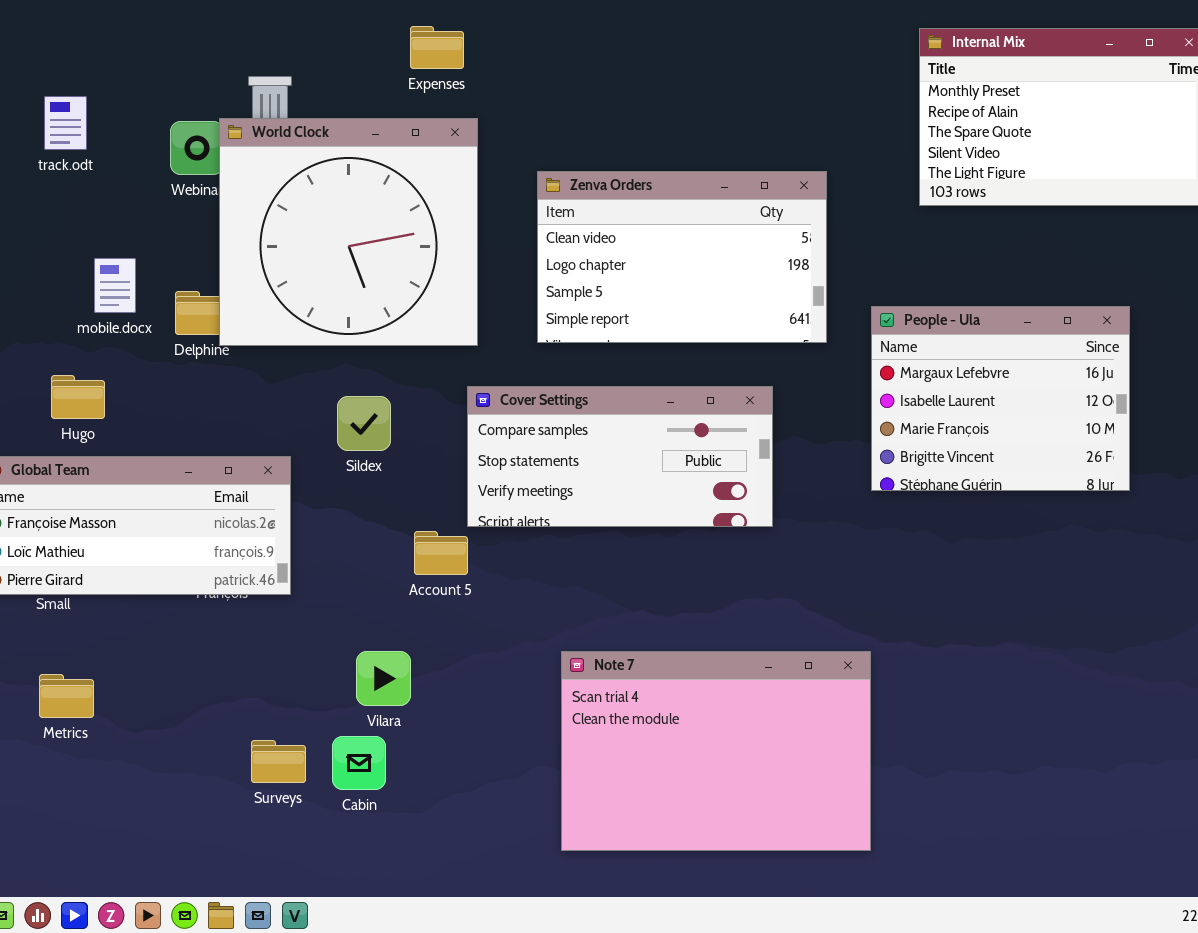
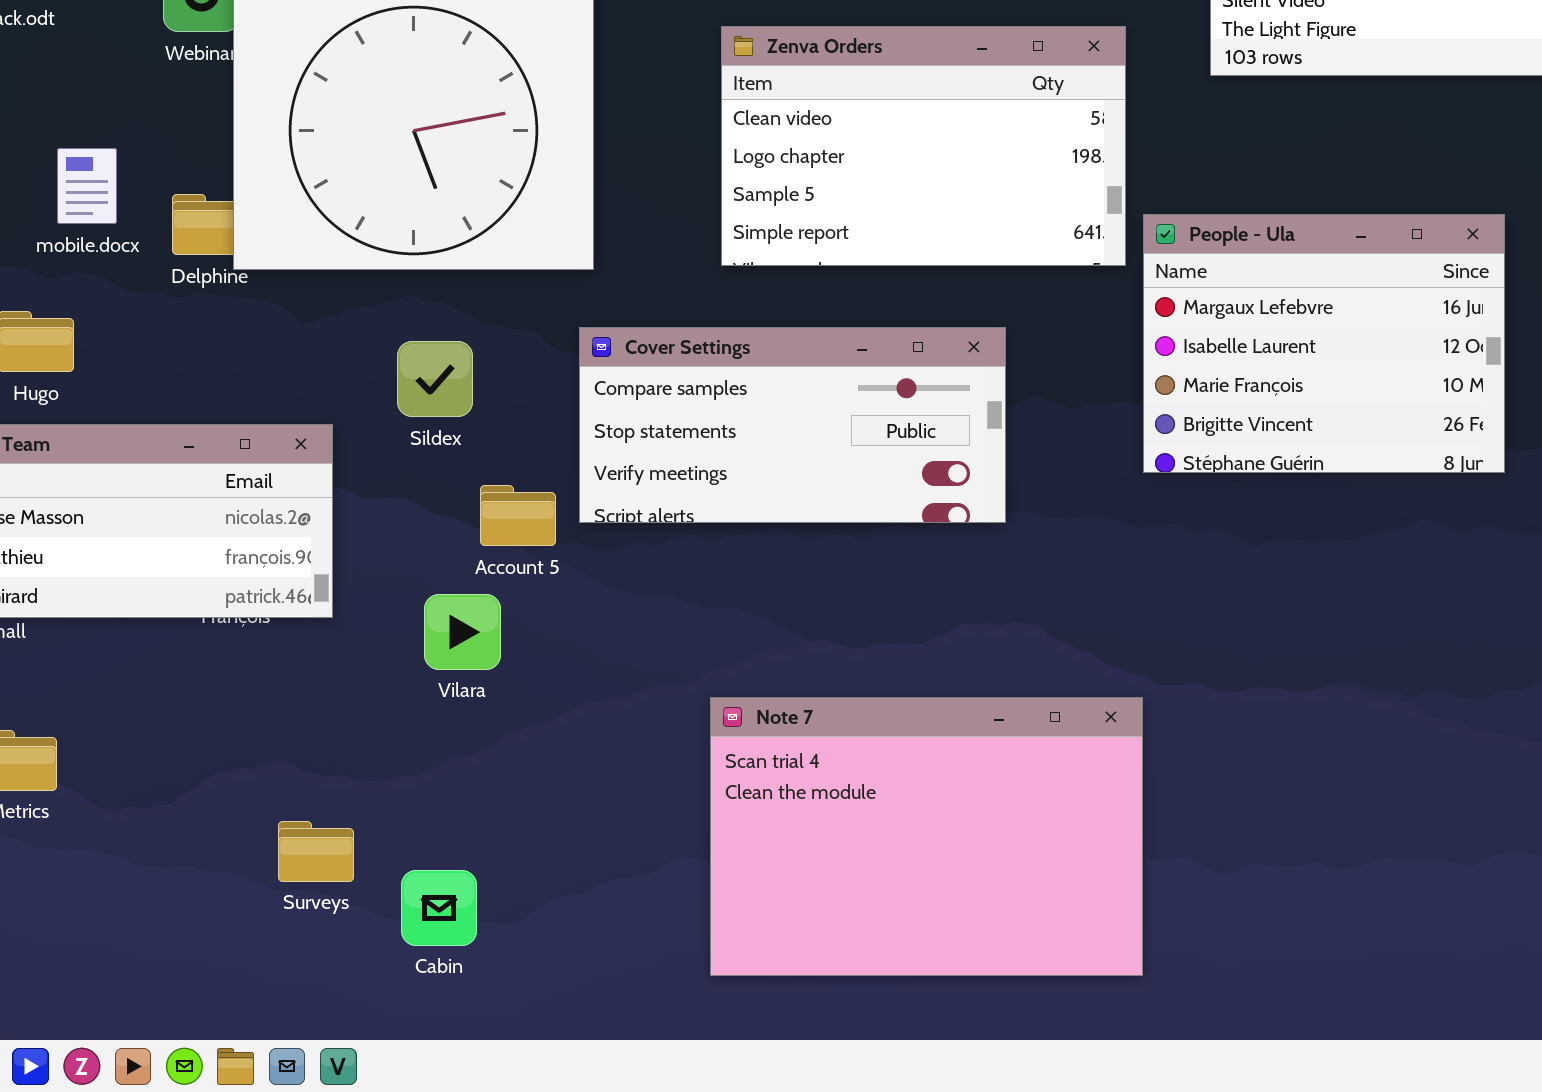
Zenva Orders: [537,171,827,343] -> [721,26,1126,266], moved
Account 5: [414,531,468,575] -> [480,485,556,546], moved
Vilara: [356,651,411,706] -> [424,594,501,670], moved
Cabin: [332,736,386,790] -> [401,870,477,946], moved

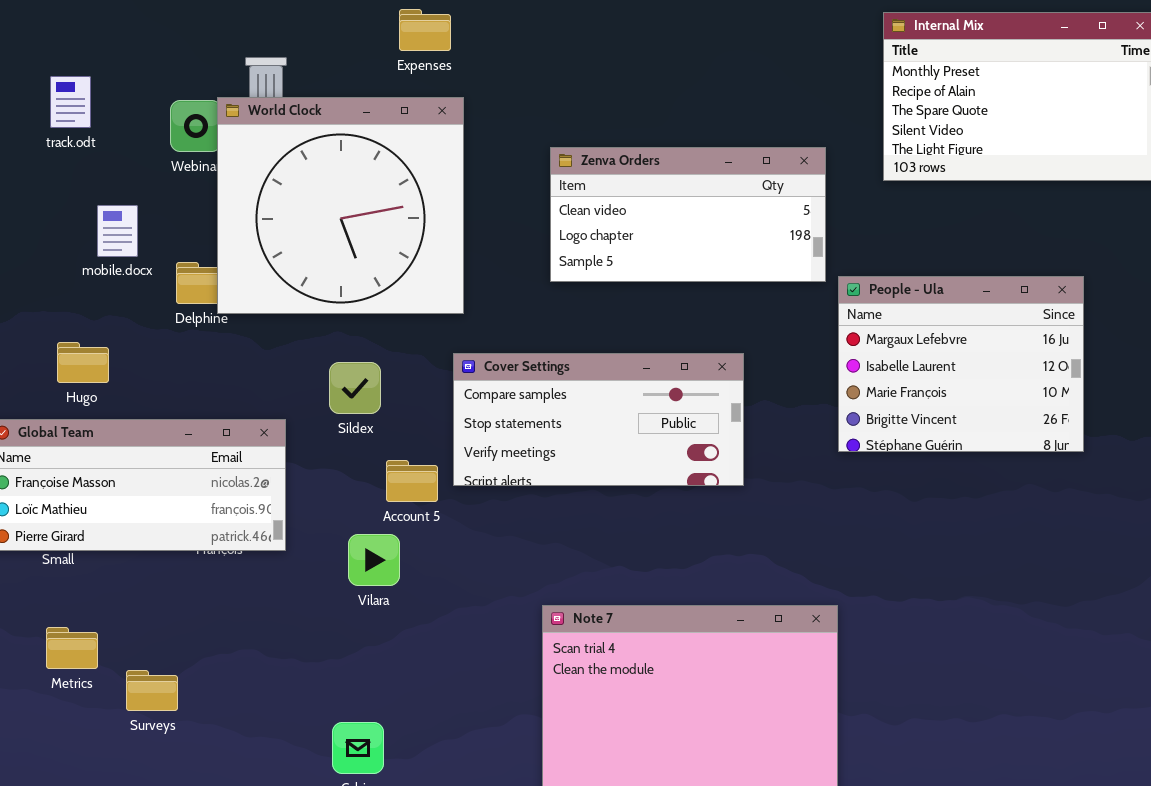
Zenva Orders: [721,26,1126,266] -> [550,147,826,282], resized
mobile.docx: [57,148,117,224] -> [97,205,138,257], moved
Surveys: [278,821,354,882] -> [126,670,178,711], moved

